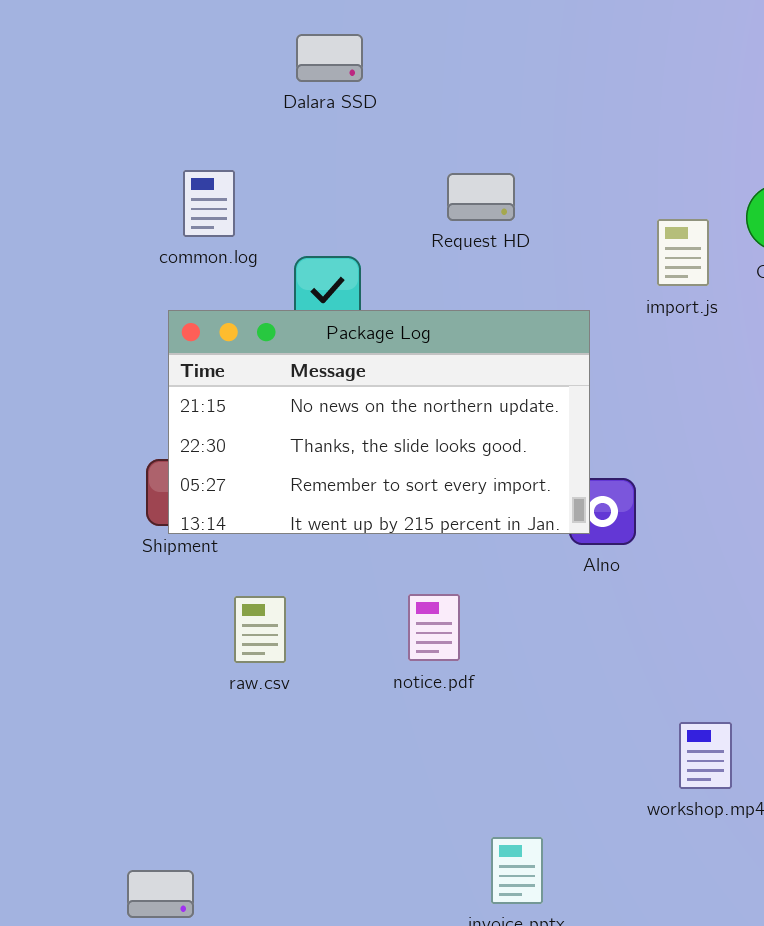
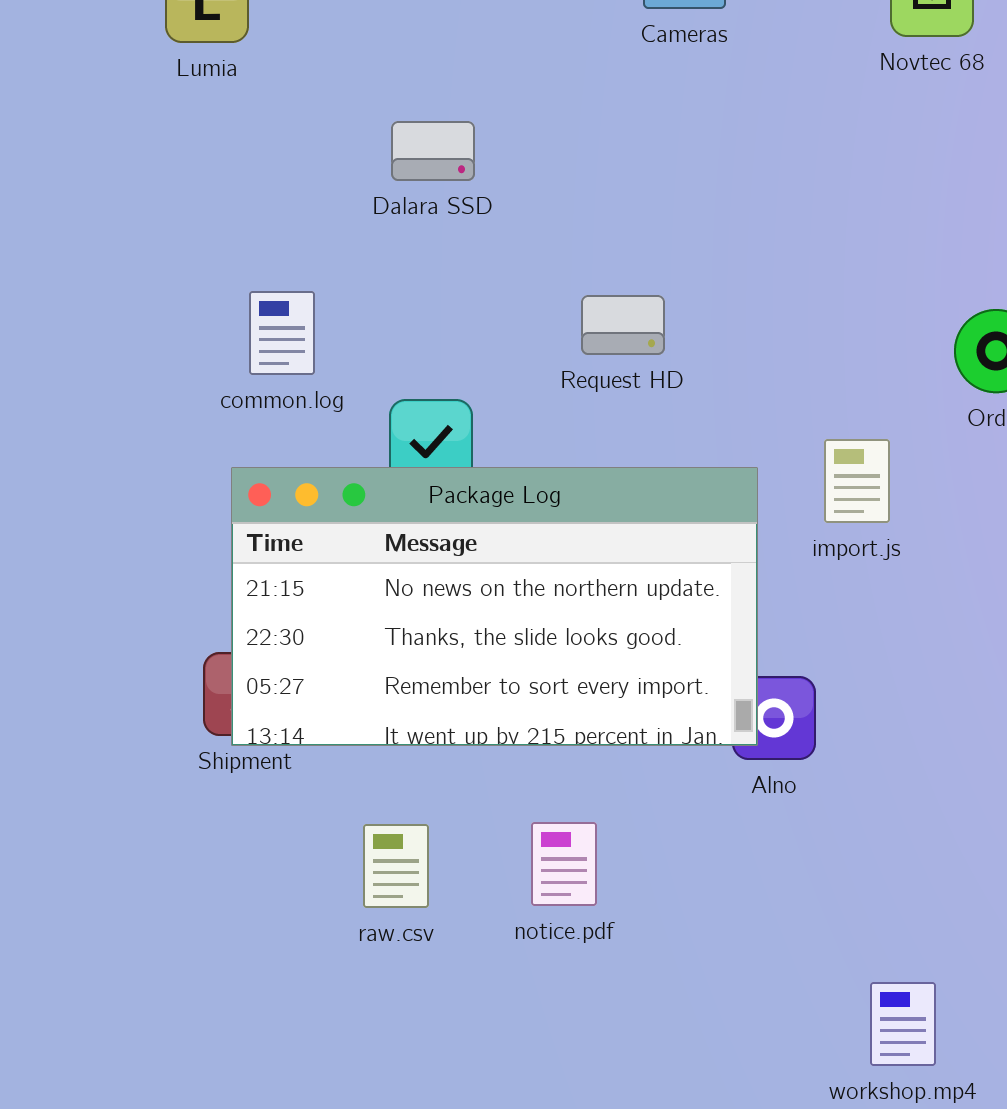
import.js: [657,219,709,286] -> [824,439,890,523], moved
raw.csv: [234,596,286,663] -> [363,824,429,908], moved

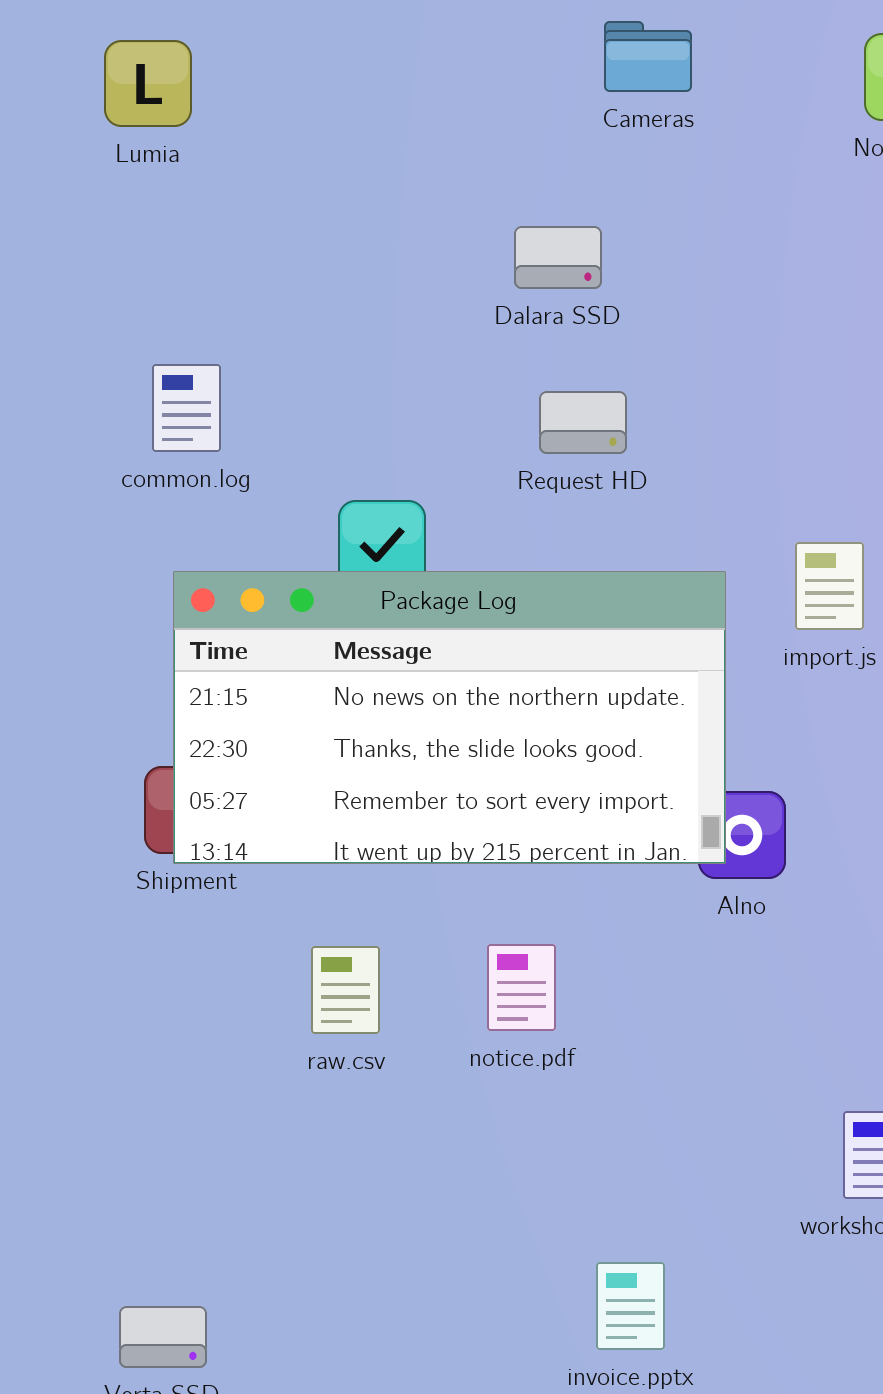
Dalara SSD: [391,121,475,181] -> [514,226,602,289], moved
common.log: [249,291,315,375] -> [152,364,221,452], moved

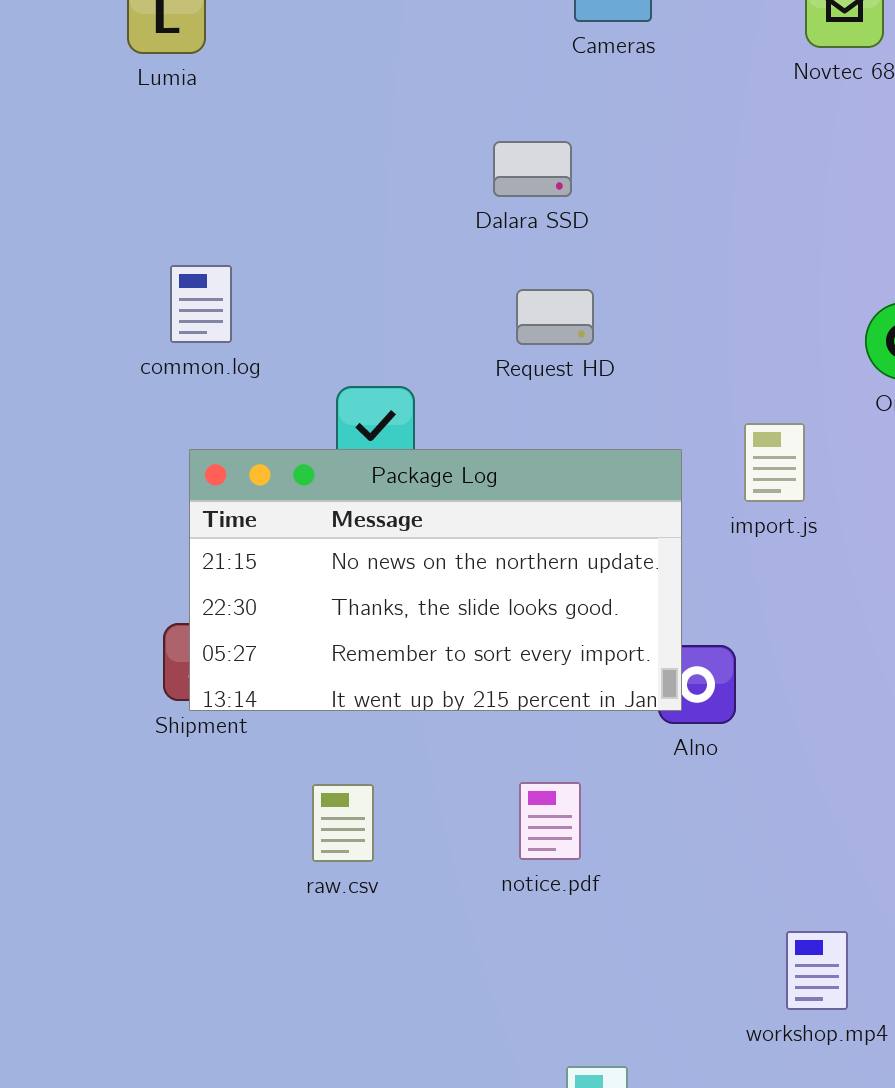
notice.pdf: [487,944,556,1031] -> [519,782,581,860], moved

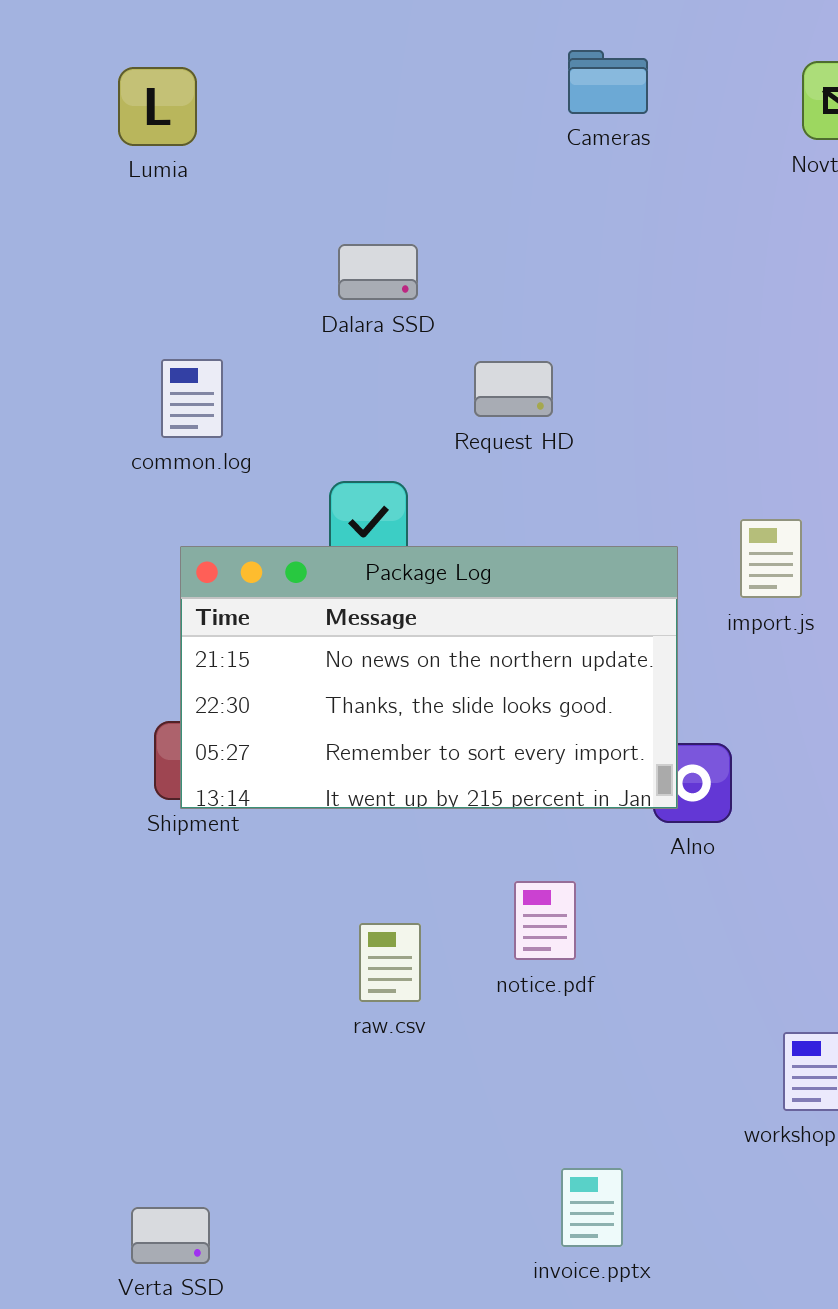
Dalara SSD: [493,141,572,197] -> [338,244,418,300], moved
Request HD: [516,289,594,345] -> [474,361,553,417], moved
raw.csv: [312,784,374,862] -> [359,923,421,1002], moved

